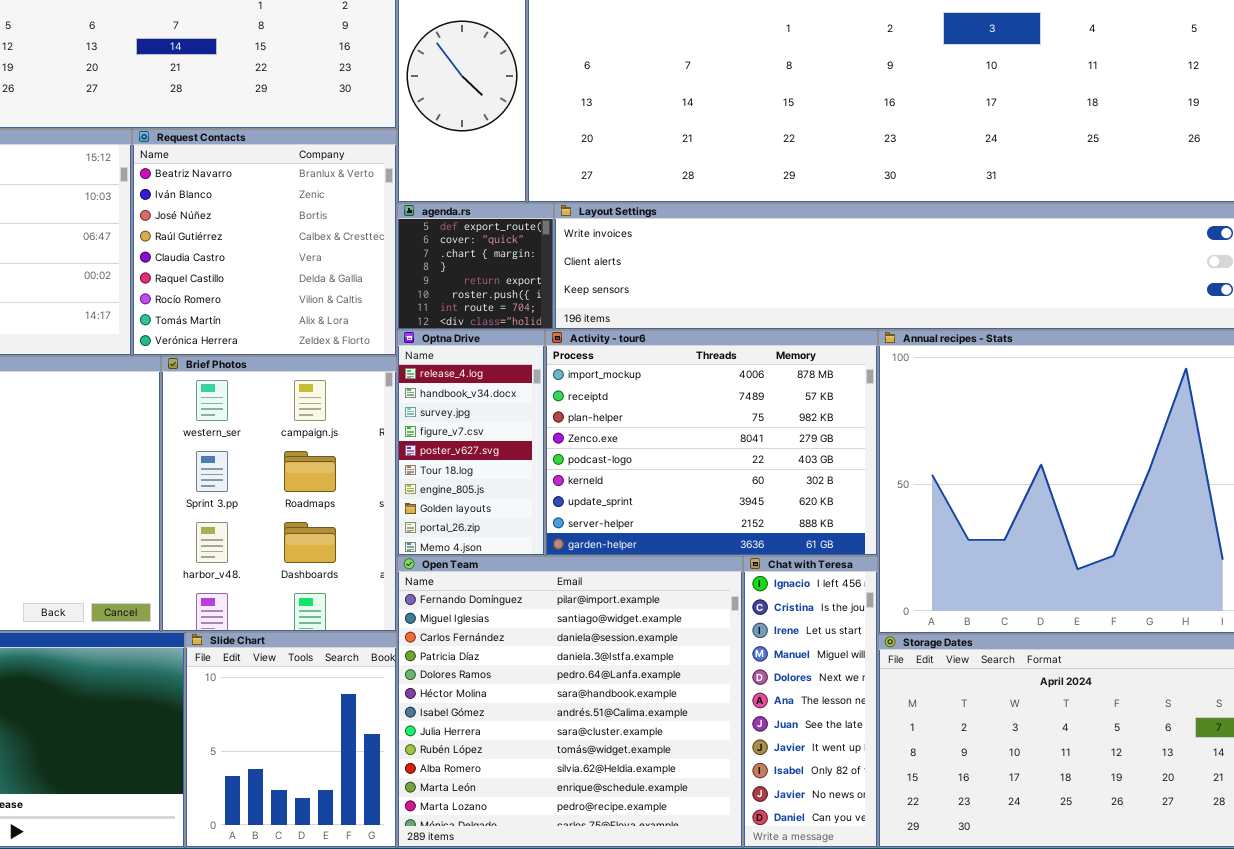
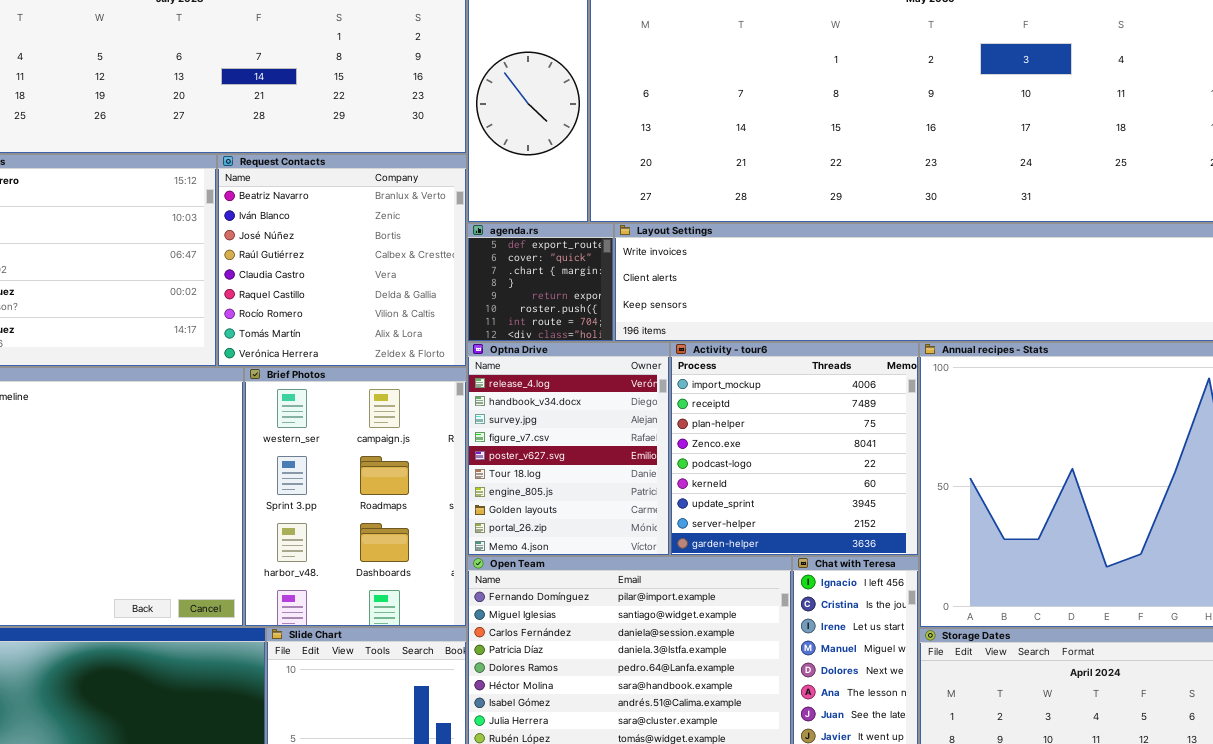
Optna Drive: [397,330,545,556] -> [467,342,670,556], resized
Activity - tour6: [545,330,878,556] -> [670,342,919,556], resized

